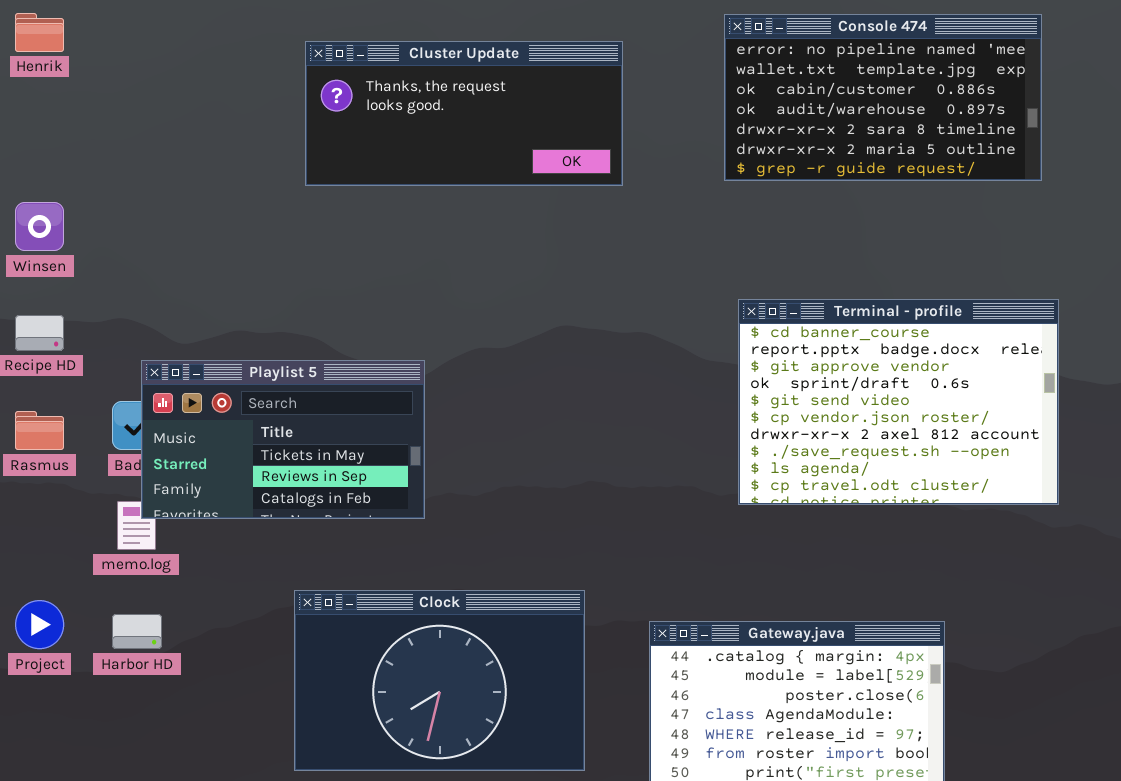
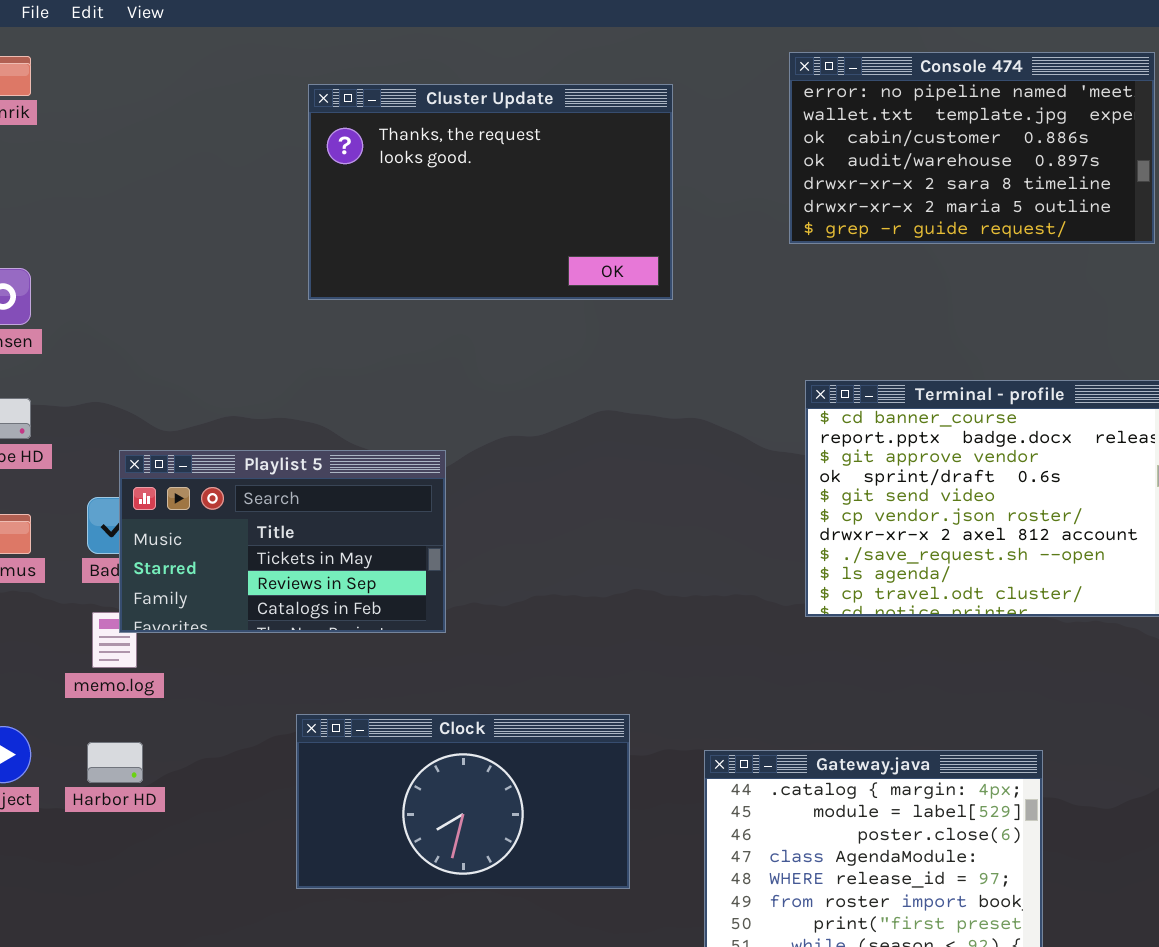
Cluster Update: [305,41,623,186] -> [308,84,673,300], resized
Clock: [294,590,585,771] -> [296,714,630,889], resized

